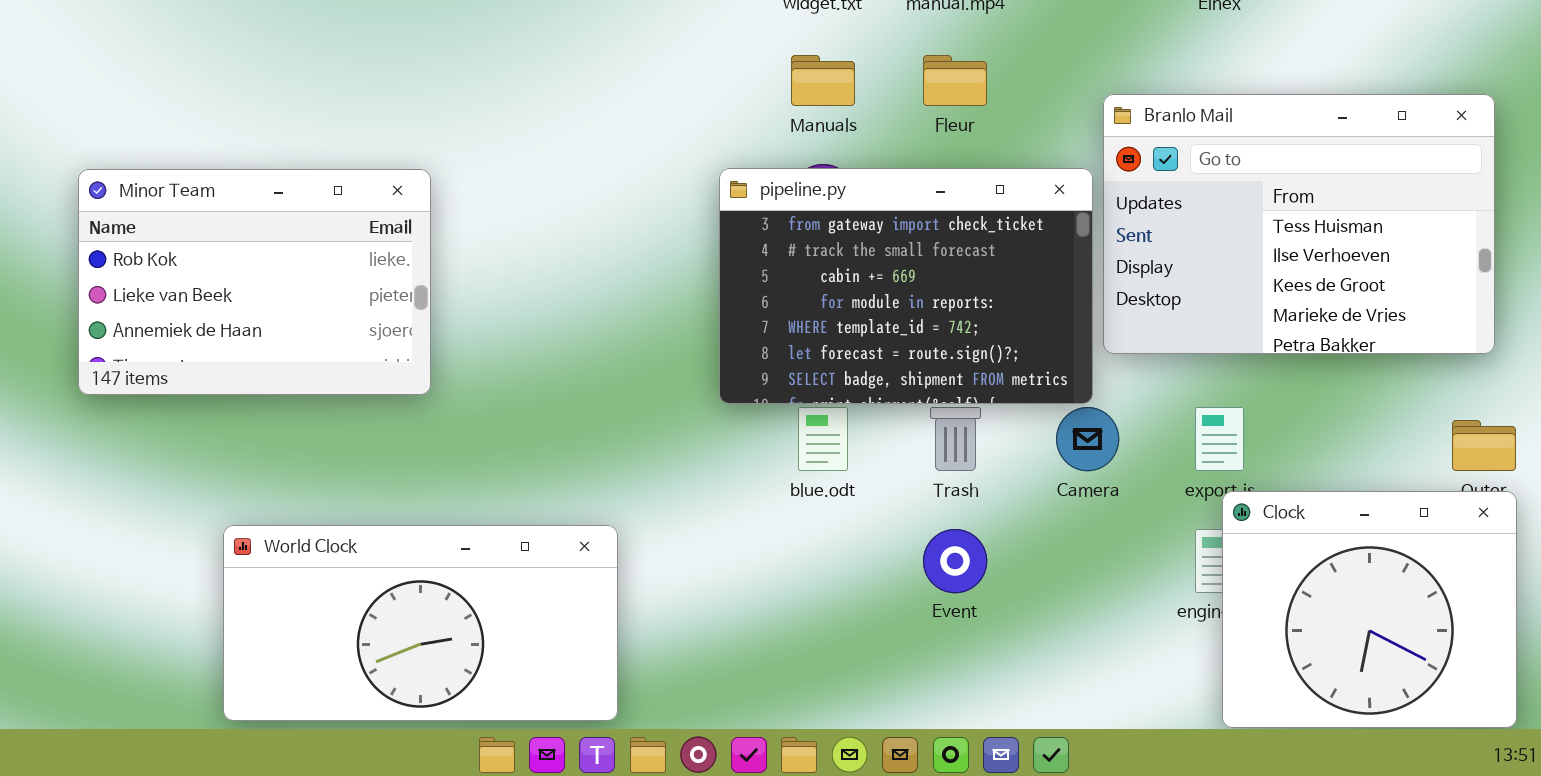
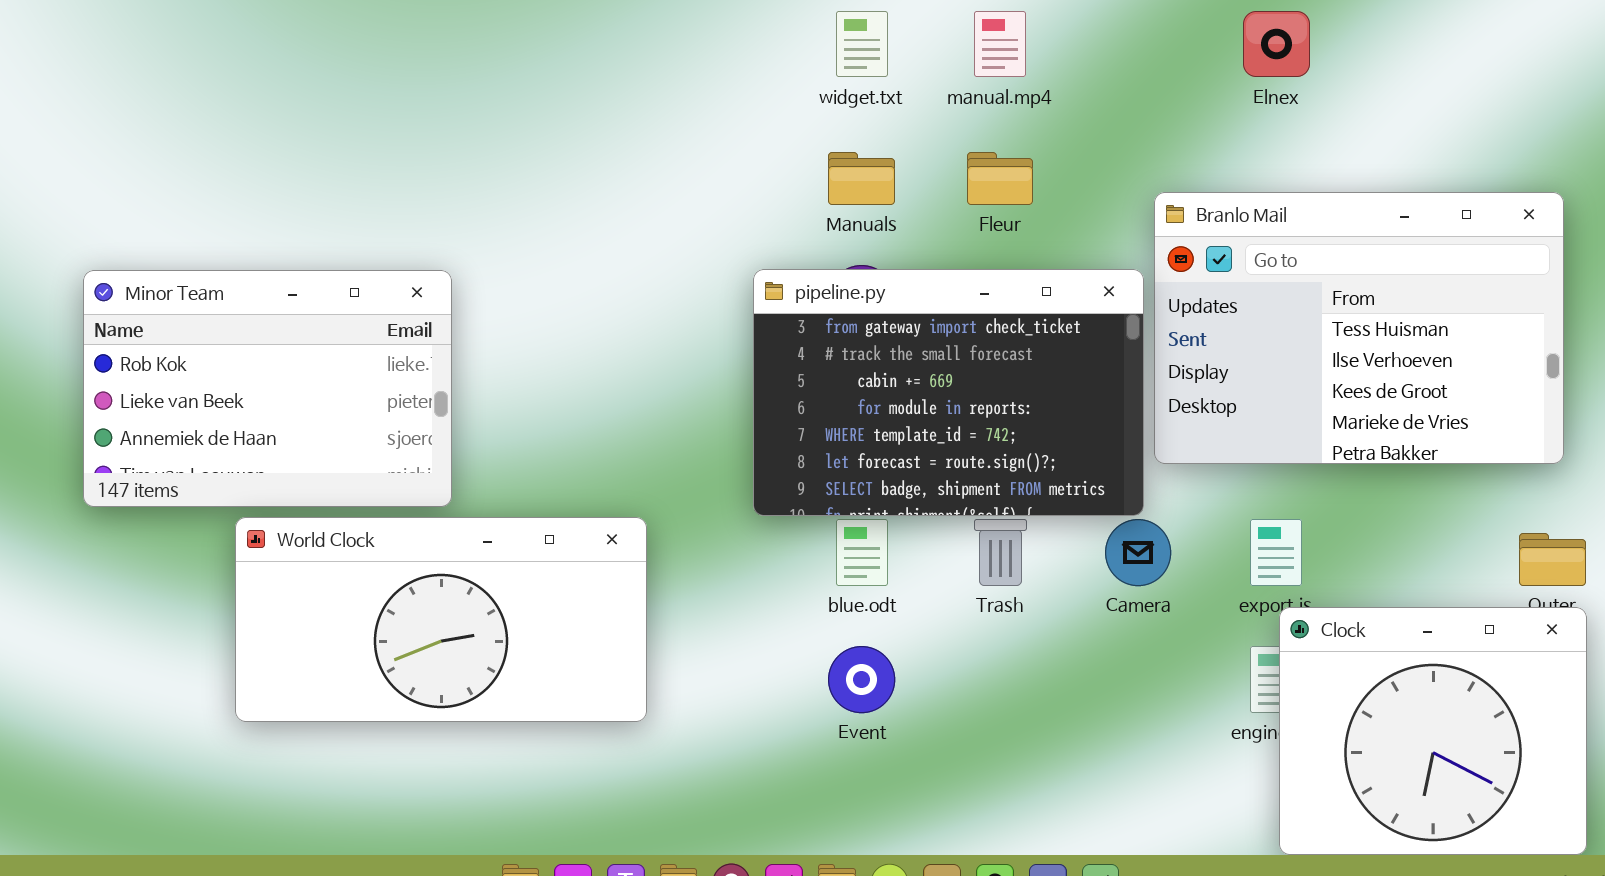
World Clock: [223,525,618,721] -> [235,517,647,722], moved
Event: [923,529,987,593] -> [828,646,895,713], moved

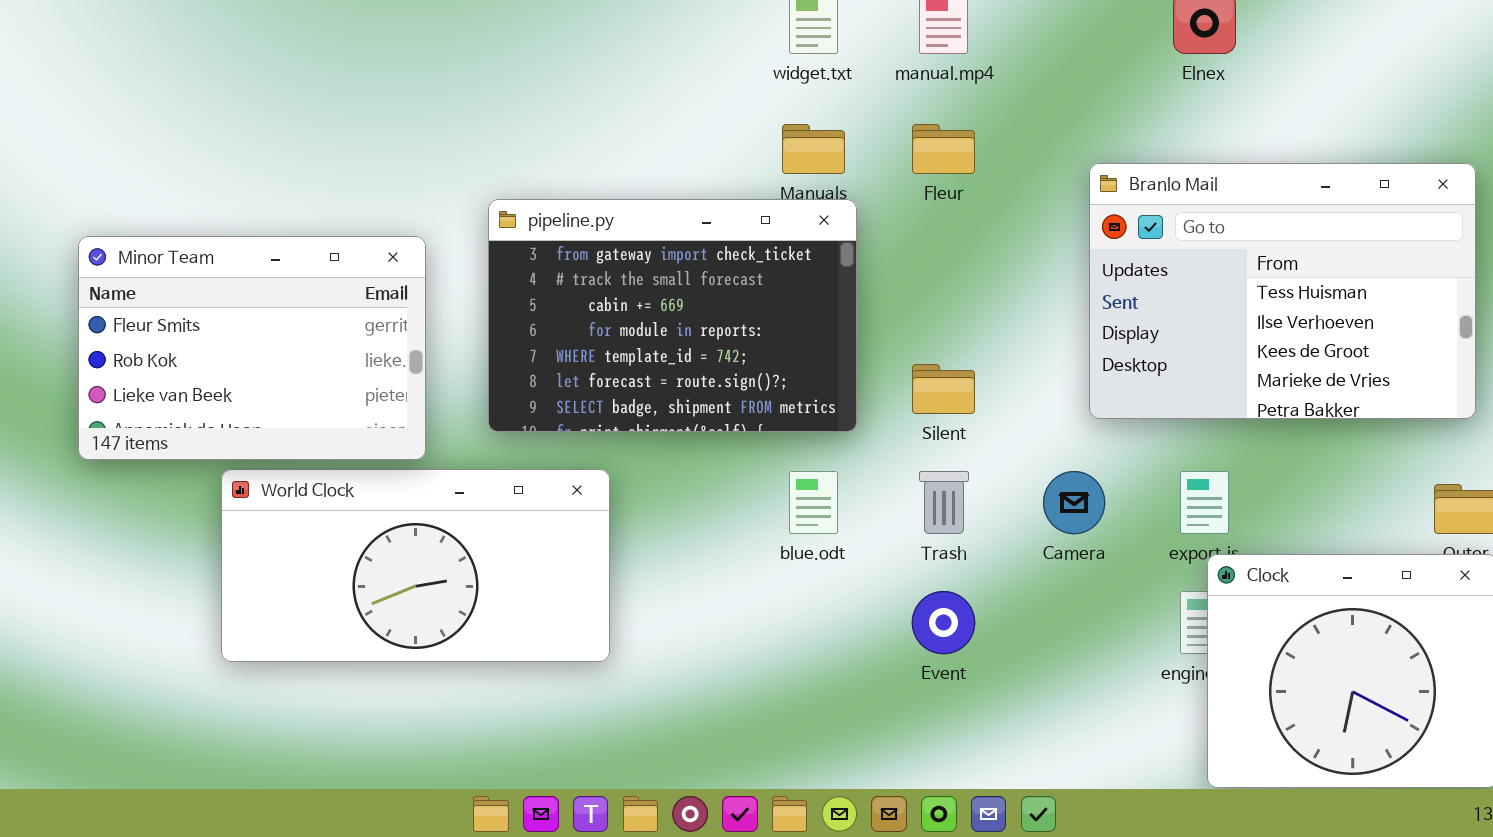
pipeline.py: [753,269,1144,516] -> [488,199,857,432], moved
Minor Team: [83,270,452,507] -> [78,236,426,460], scrolled up 1 row
Event: [828,646,895,713] -> [912,591,975,654], moved

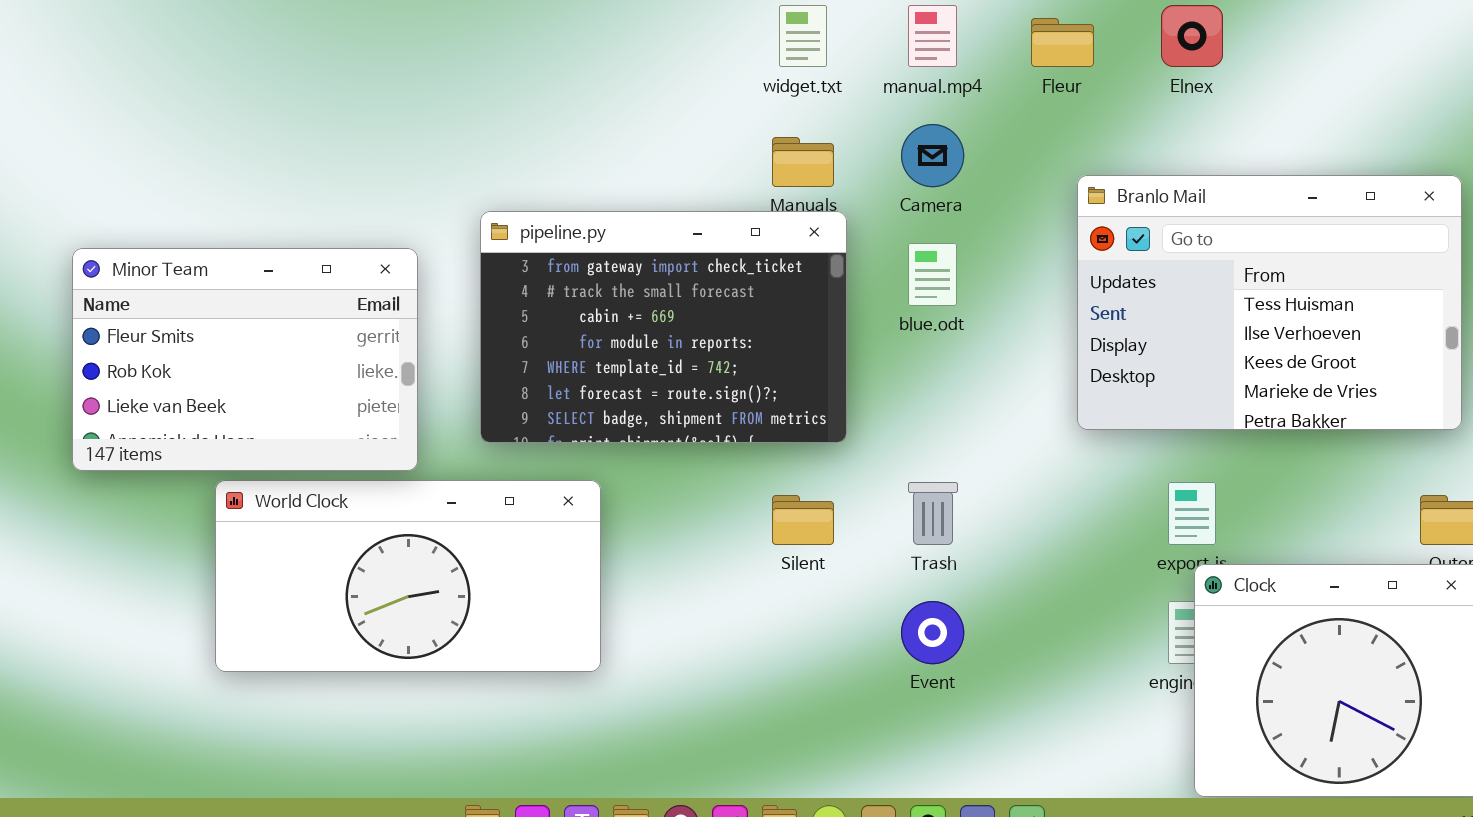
Fleur: [912,124,975,174] -> [1031,18,1094,67], moved
Silent: [912,364,975,414] -> [772,495,834,545], moved
blue.odt: [789,471,838,534] -> [908,243,957,306], moved
Camera: [1043,471,1105,534] -> [901,124,964,187], moved

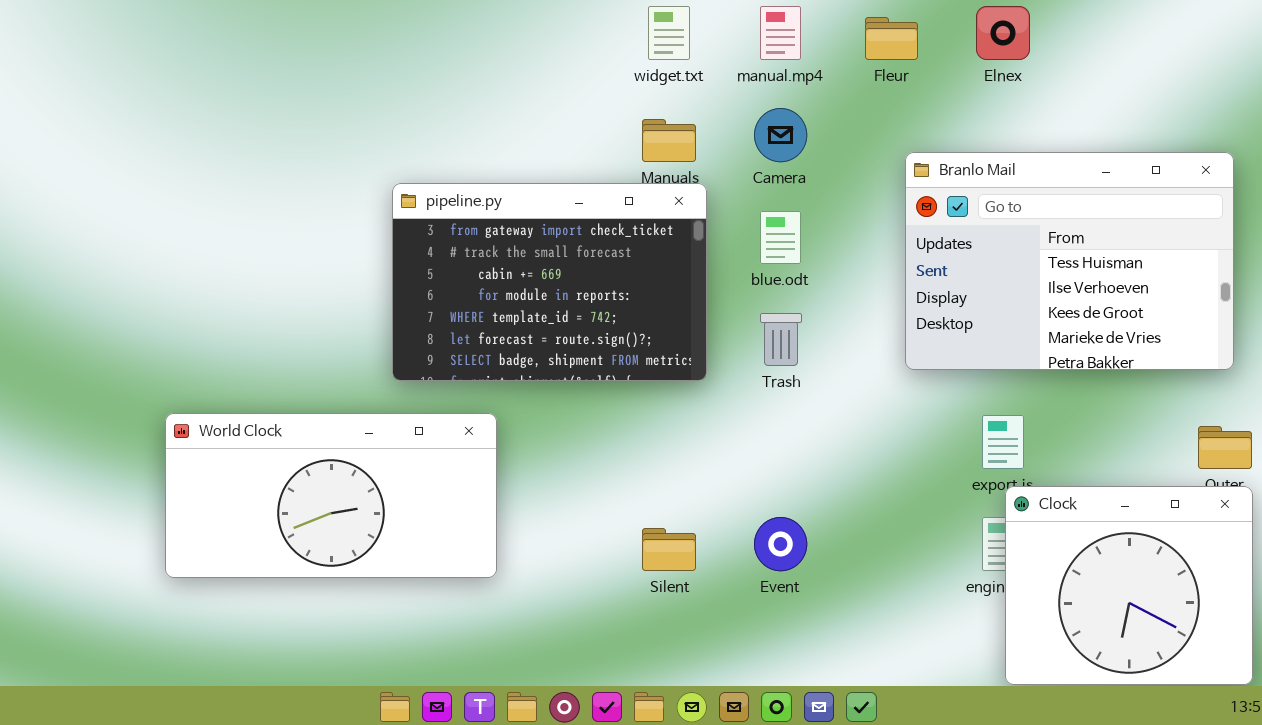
Minor Team: [72,248,418,471] -> none, closed
Trash: [908,482,958,545] -> [760,313,802,366], moved
Silent: [772,495,834,545] -> [642,528,696,571], moved

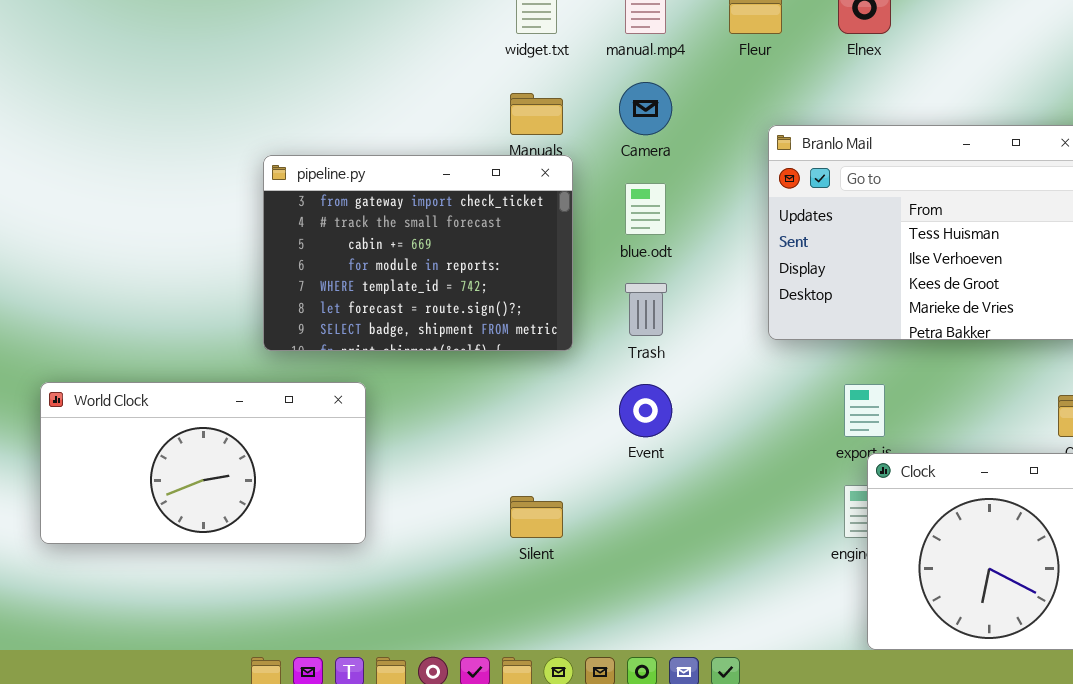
Event: [754,517,807,571] -> [619,384,672,437], moved

